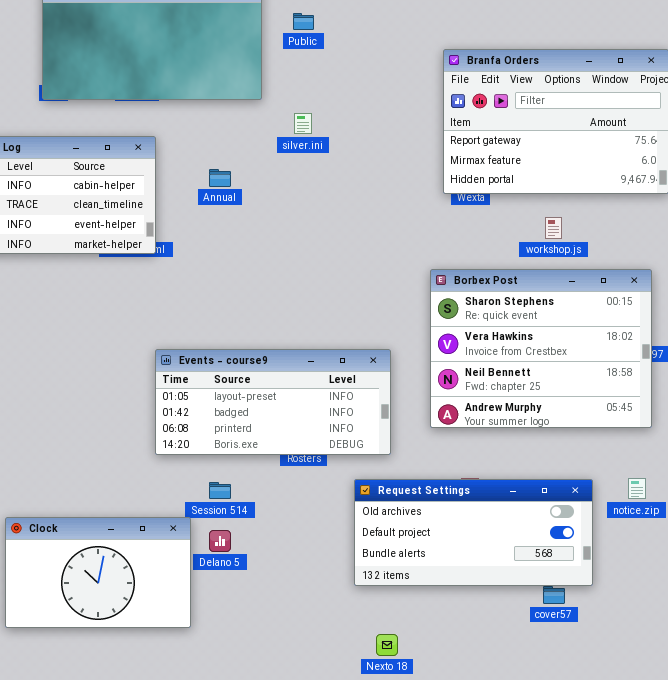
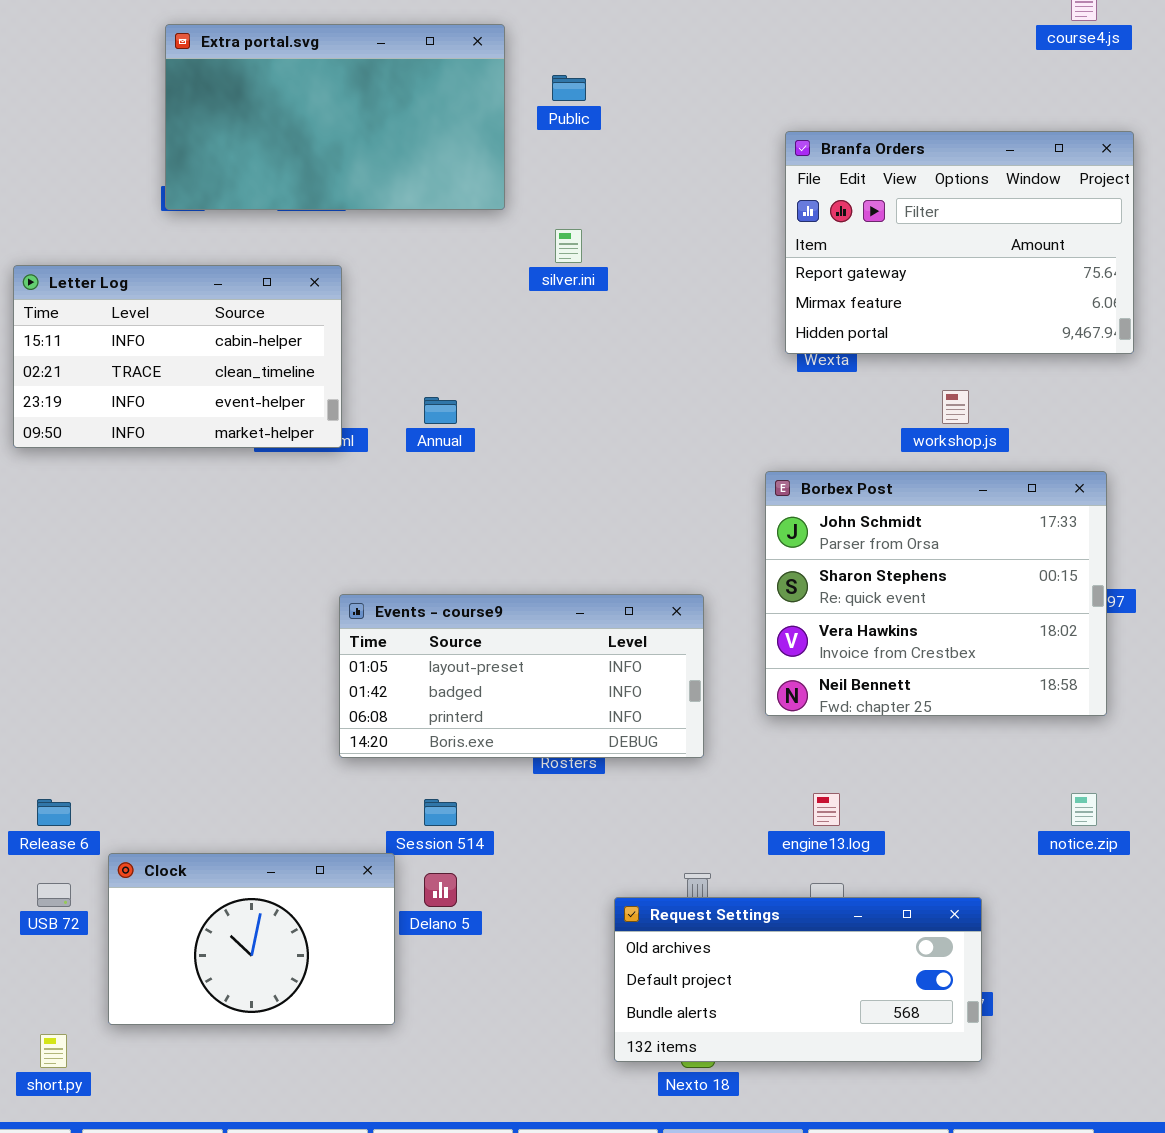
Annual: [209,169,231,187] -> [424,397,457,424], moved
Borbex Post: [430,269,652,428] -> [765,471,1107,716], scrolled up 1 row
Request Settings: [354,479,593,586] -> [614,897,982,1062], moved

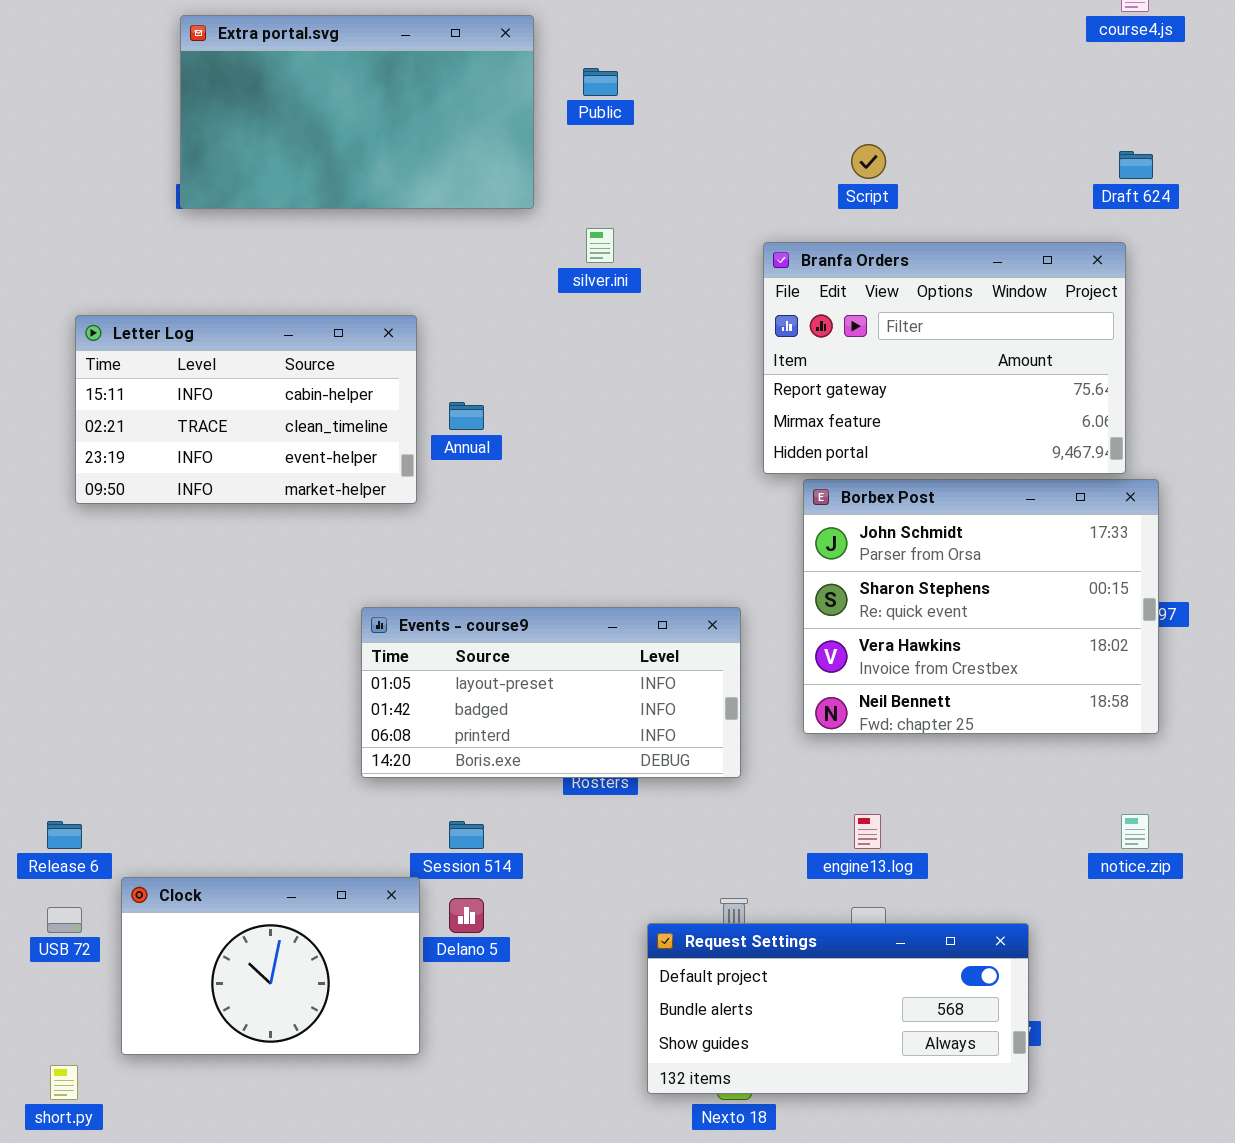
Branfa Orders: [785,131,1134,354] -> [763,242,1126,474], moved
Letter Log: [13,265,342,448] -> [75,315,417,504], moved
Request Settings: [614,897,982,1062] -> [647,923,1029,1094], scrolled down 1 row

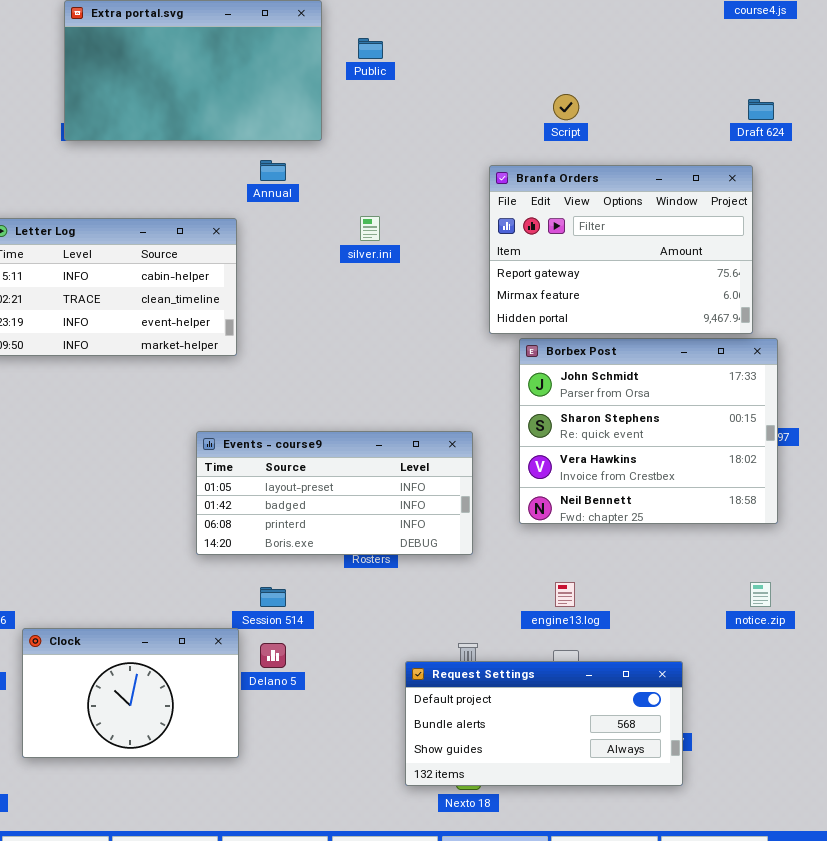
silver.ini: [586,228,614,263] -> [360,216,380,241], moved
Annual: [449,402,484,430] -> [260,160,286,181], moved

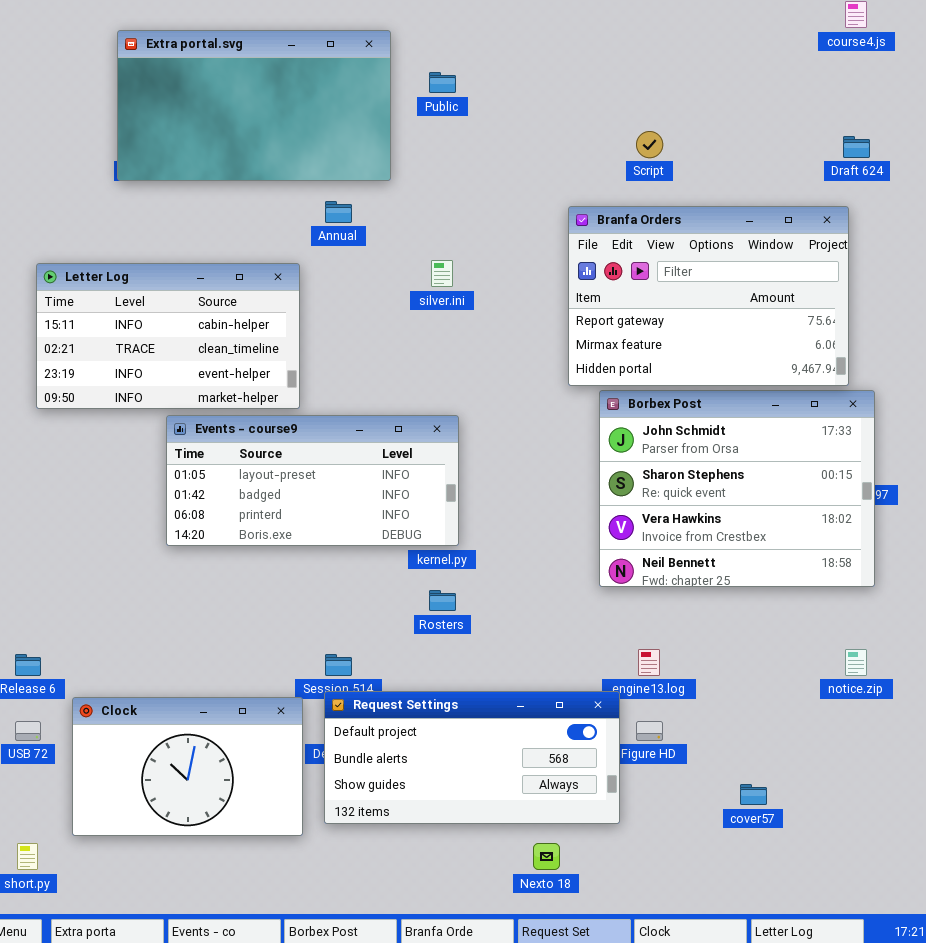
Events - course9: [196,431,473,555] -> [166,415,459,546], moved
Request Settings: [405,661,683,786] -> [324,691,620,824], moved

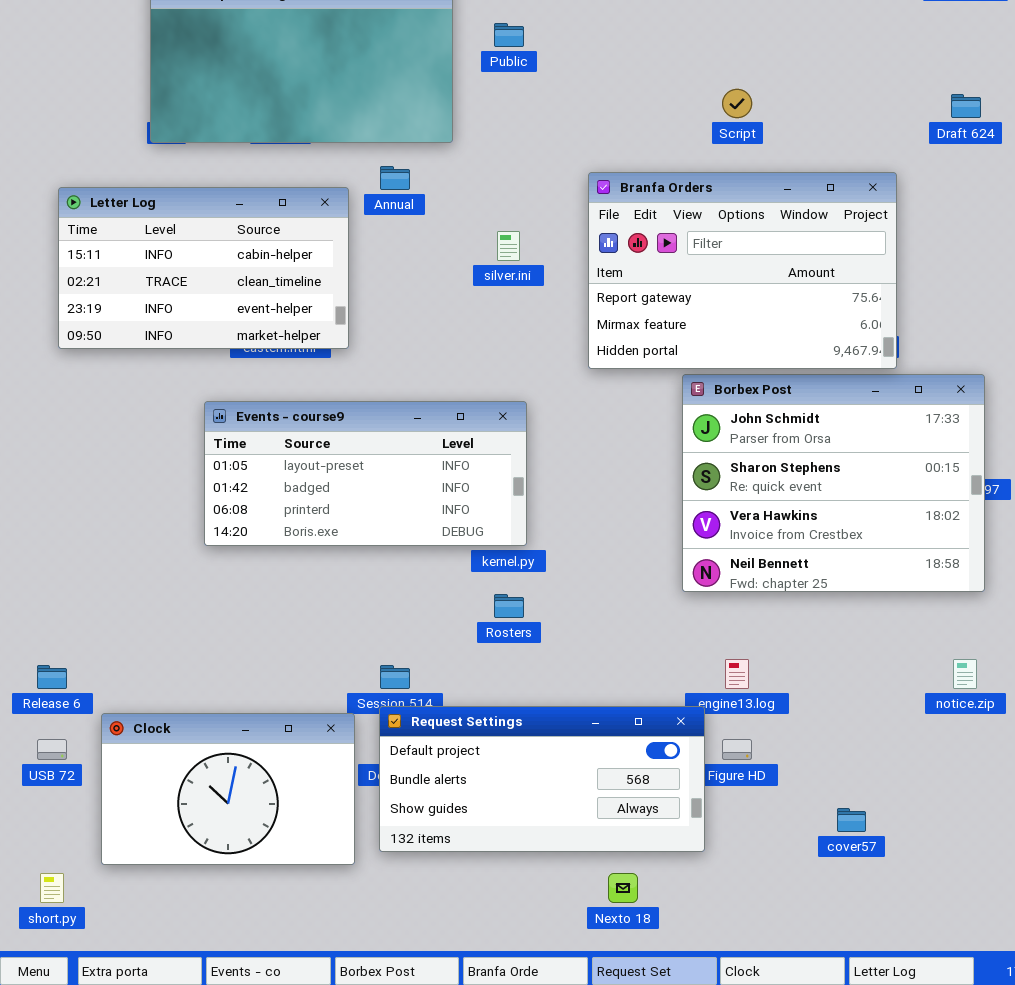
Branfa Orders: [568,206,849,386] -> [588,172,897,369], moved
Letter Log: [36,263,300,409] -> [58,187,349,349], moved

